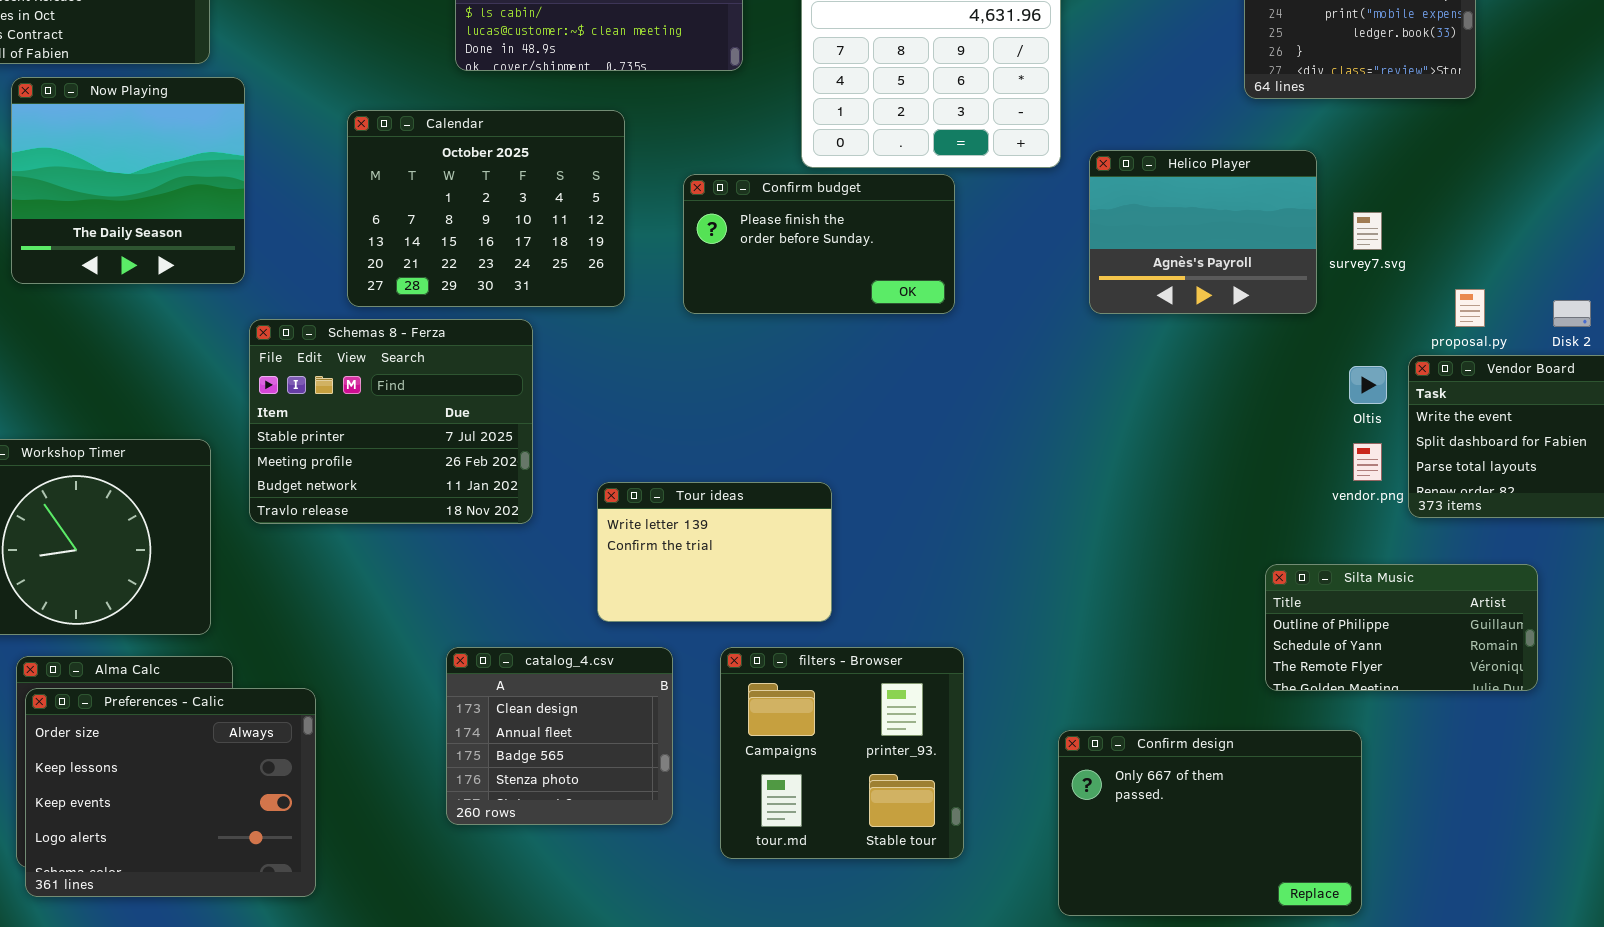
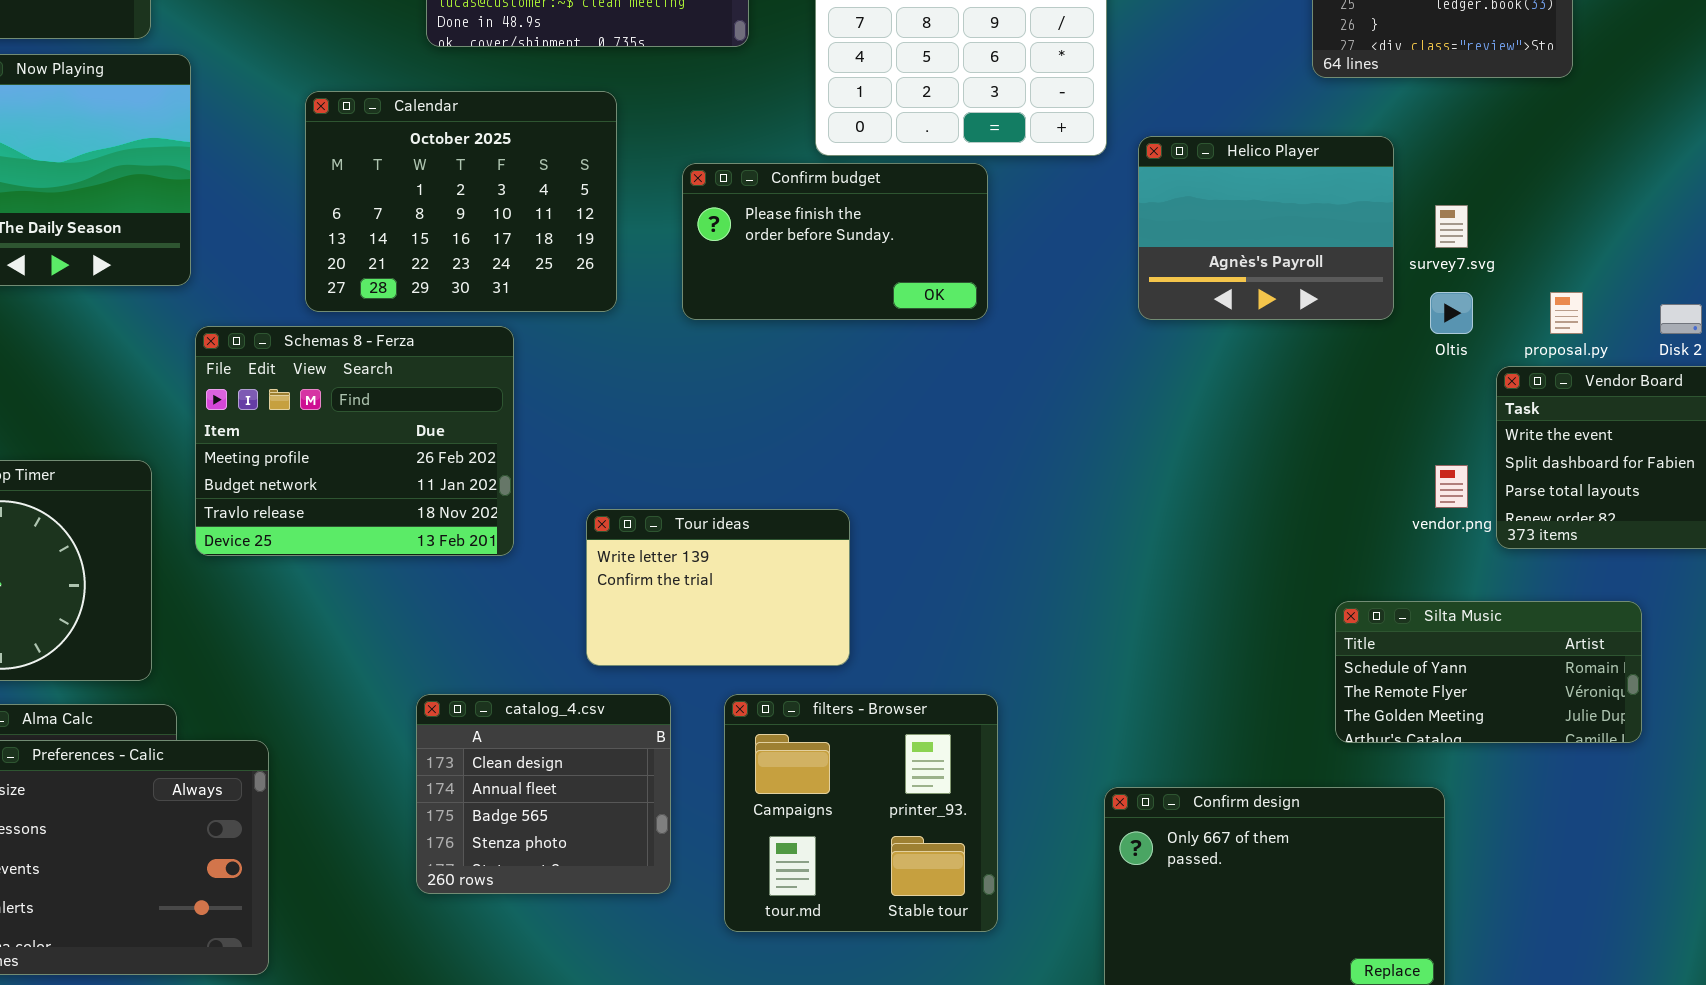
Schemas 8 - Ferza: [249,319,533,524] -> [195,326,514,556], scrolled down 1 row
Oltis: [1349,366,1387,404] -> [1430,292,1473,334], moved
Silta Music: [1265,564,1538,691] -> [1335,601,1642,743], scrolled down 1 row

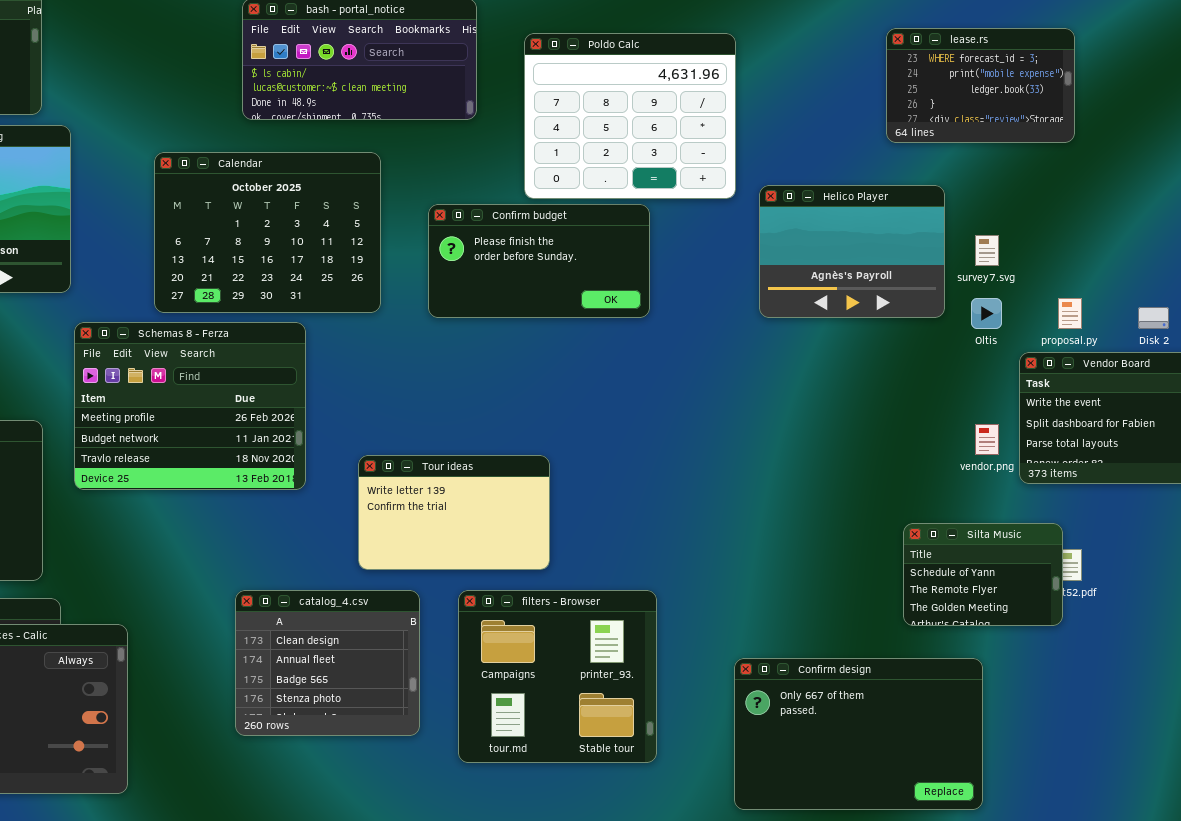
Silta Music: [1335,601,1642,743] -> [903,523,1063,626], resized

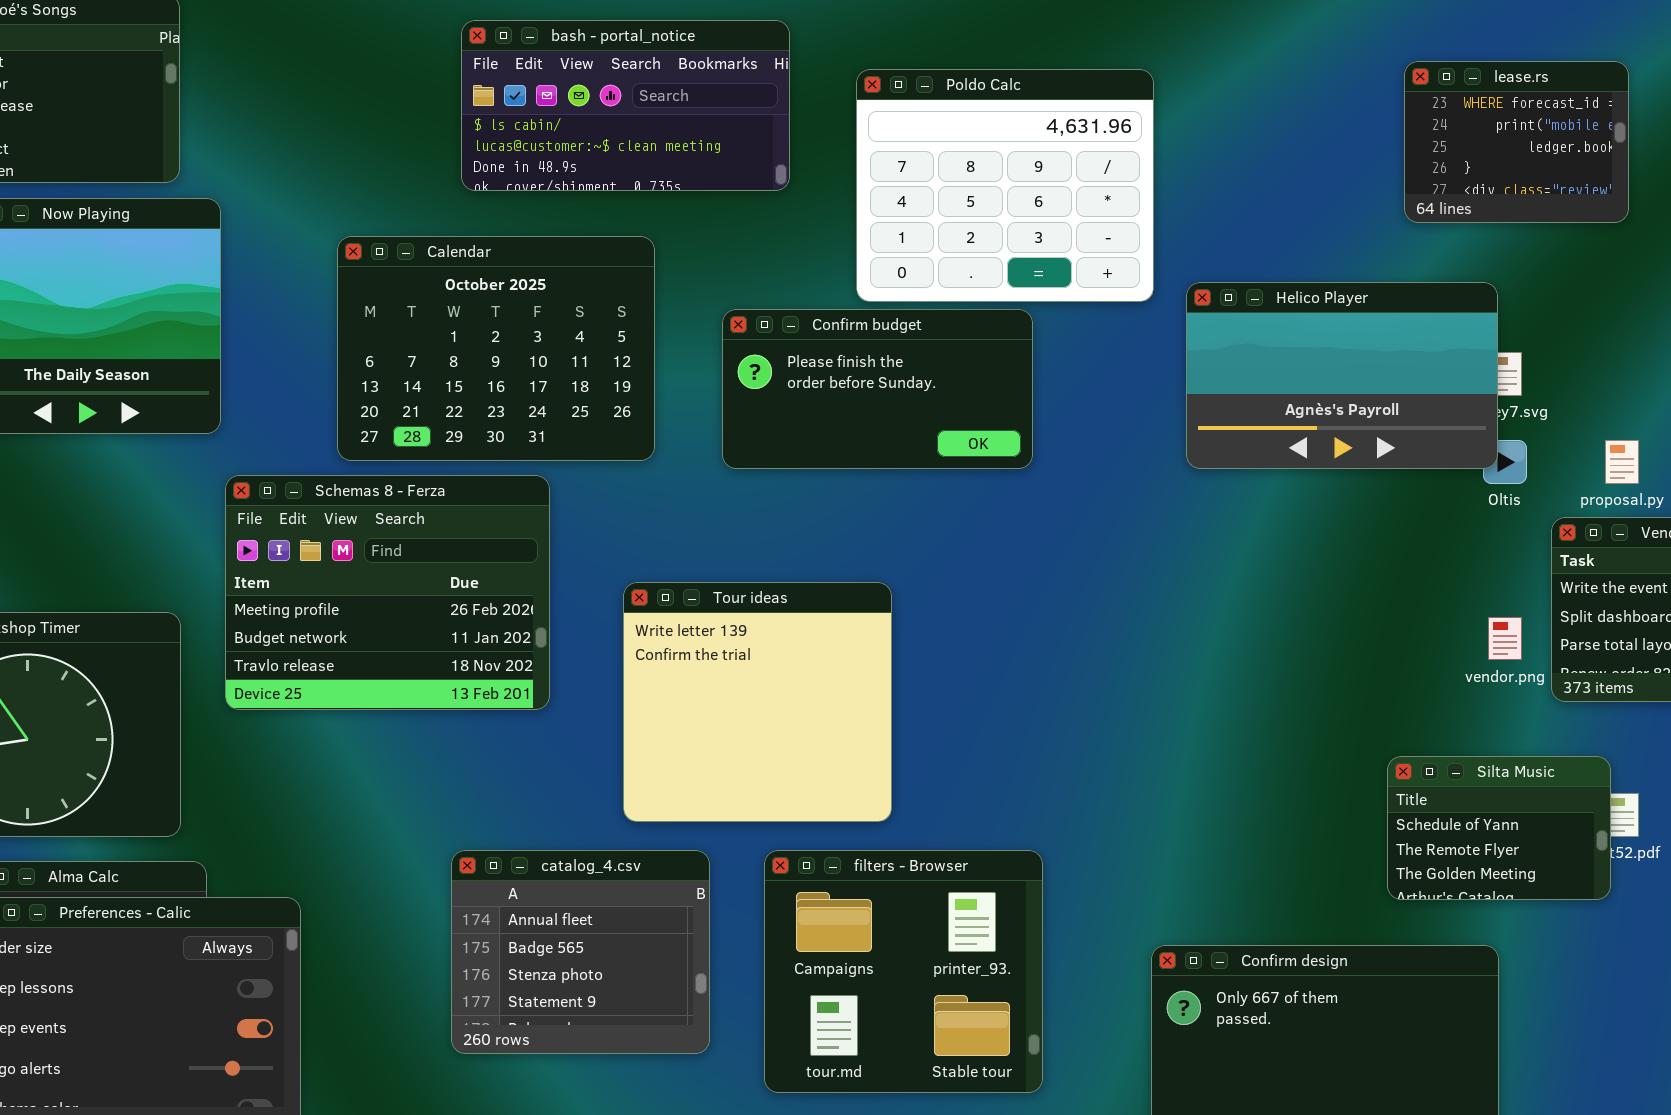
lease.rs: [886,28,1075,143] -> [1404,61,1629,223], resized
Helico Player: [759,185,945,318] -> [1186,282,1498,469], resized
Tour ideas: [358,455,550,570] -> [623,582,892,822], resized
catalog_4.csv: [235,590,420,736] -> [451,850,710,1054], scrolled down 1 row

